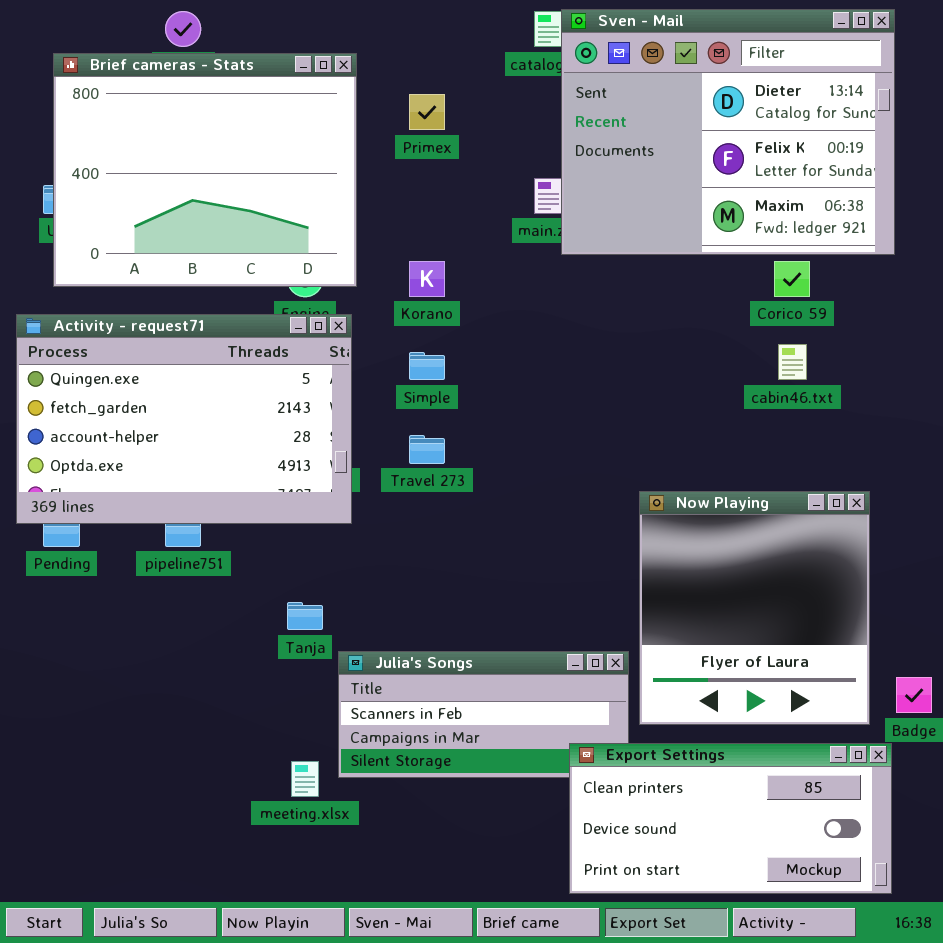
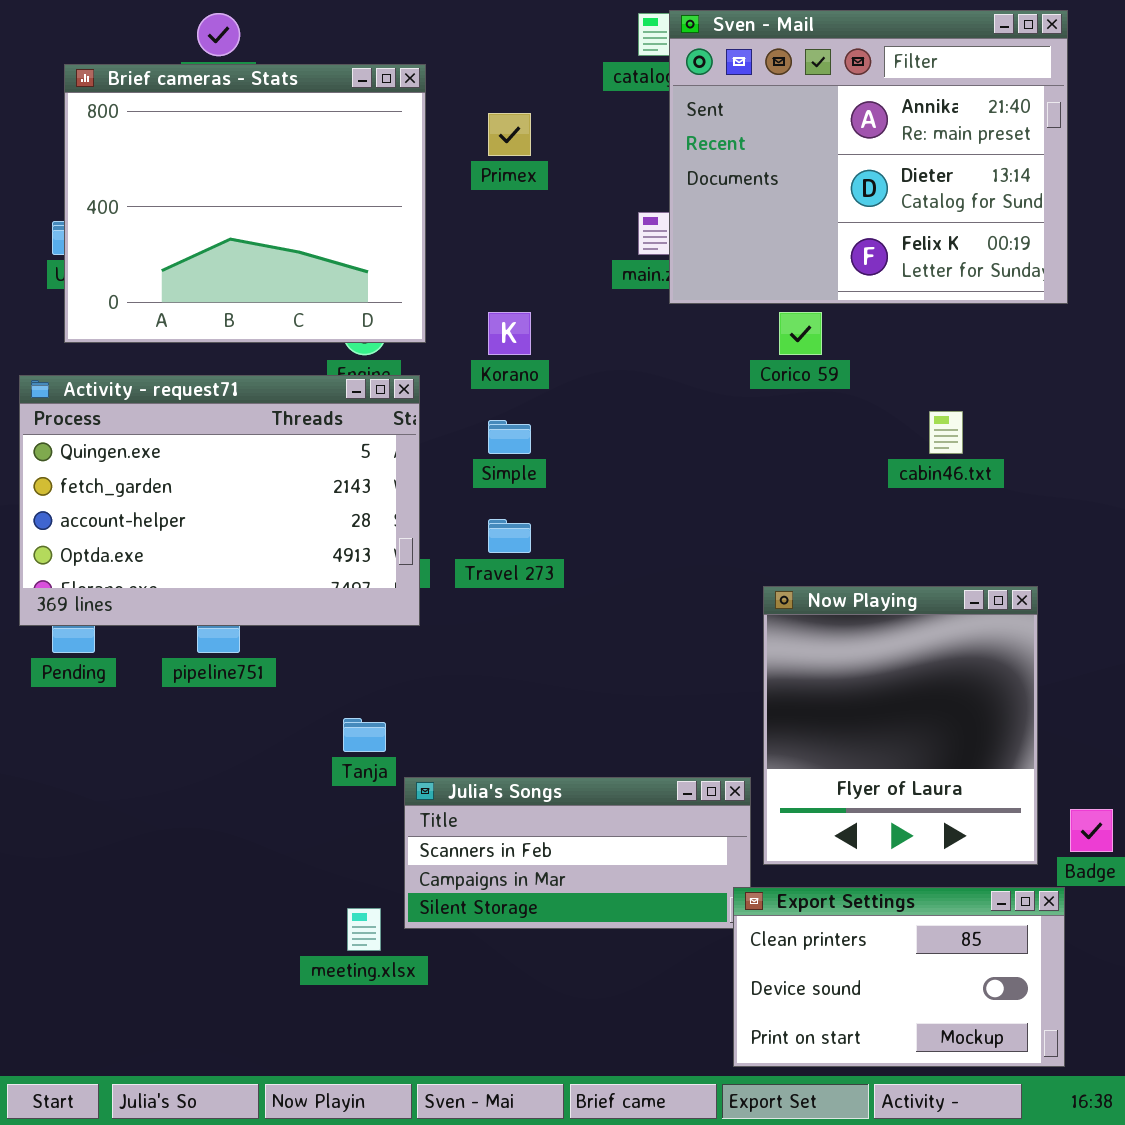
Sven - Mail: [561,9,895,255] -> [669,10,1068,304], scrolled up 1 row
Corico 59: [774,261,810,297] -> [779,312,822,355], moved
Export Settings: [569,743,892,894] -> [733,887,1065,1067], resized

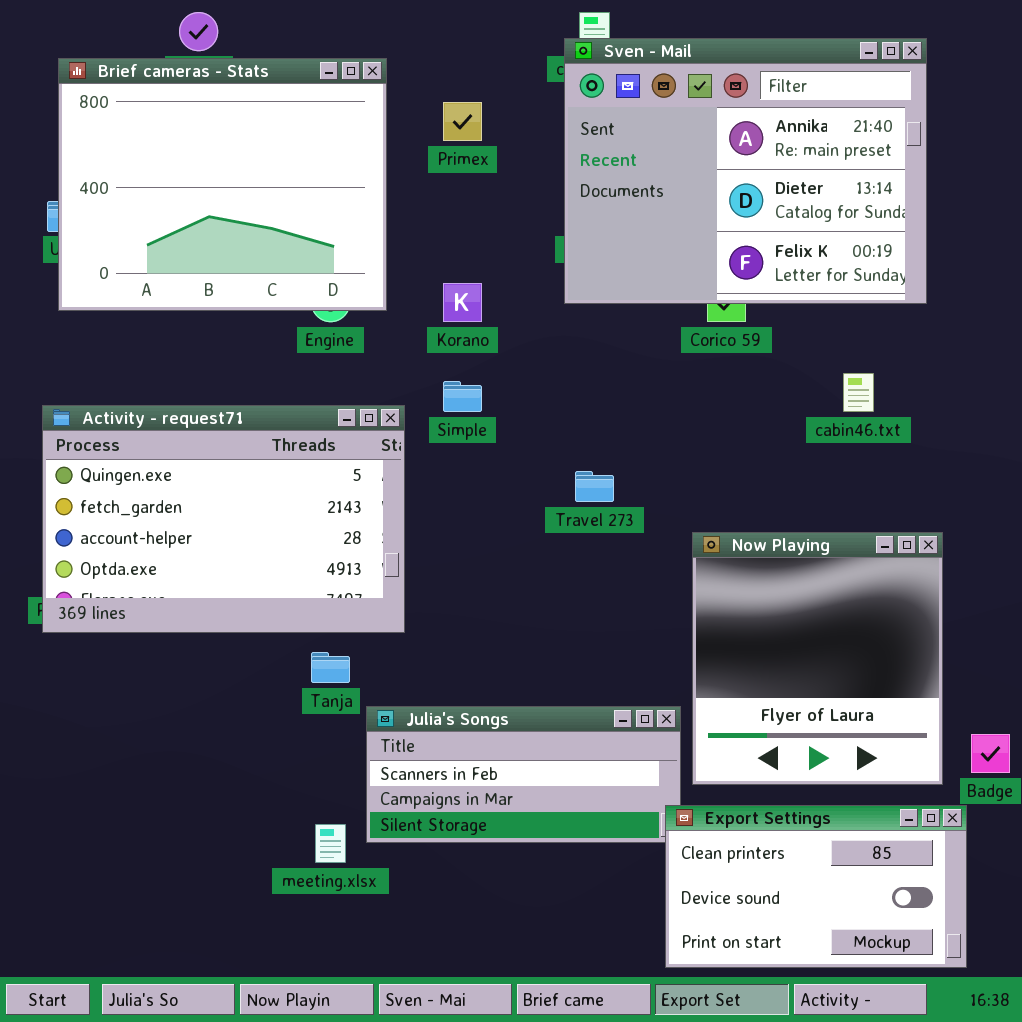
Sven - Mail: [669,10,1068,304] -> [564,38,927,304], moved
Activity - request71: [19,375,420,626] -> [42,405,405,633], moved
Travel 273: [488,519,531,553] -> [575,471,614,502], moved

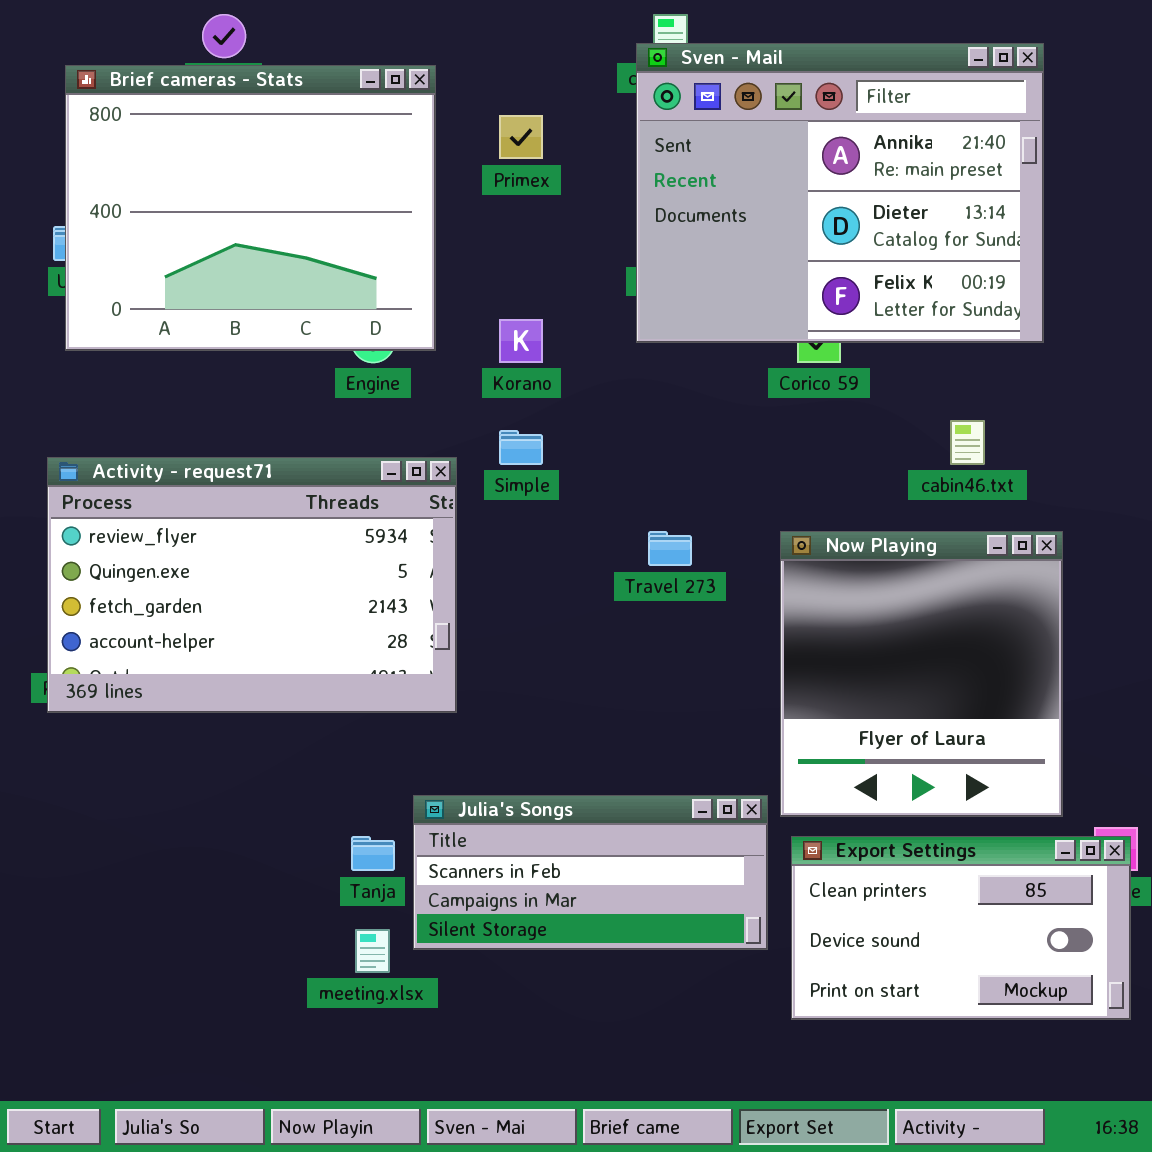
Activity - request71: [42,405,405,633] -> [47,457,457,713], scrolled up 1 row
Now Playing: [692,532,943,785] -> [780,531,1063,817], moved
Tanja: [311,652,350,683] -> [351,836,395,871], moved
Export Settings: [665,805,967,968] -> [791,836,1131,1020], moved

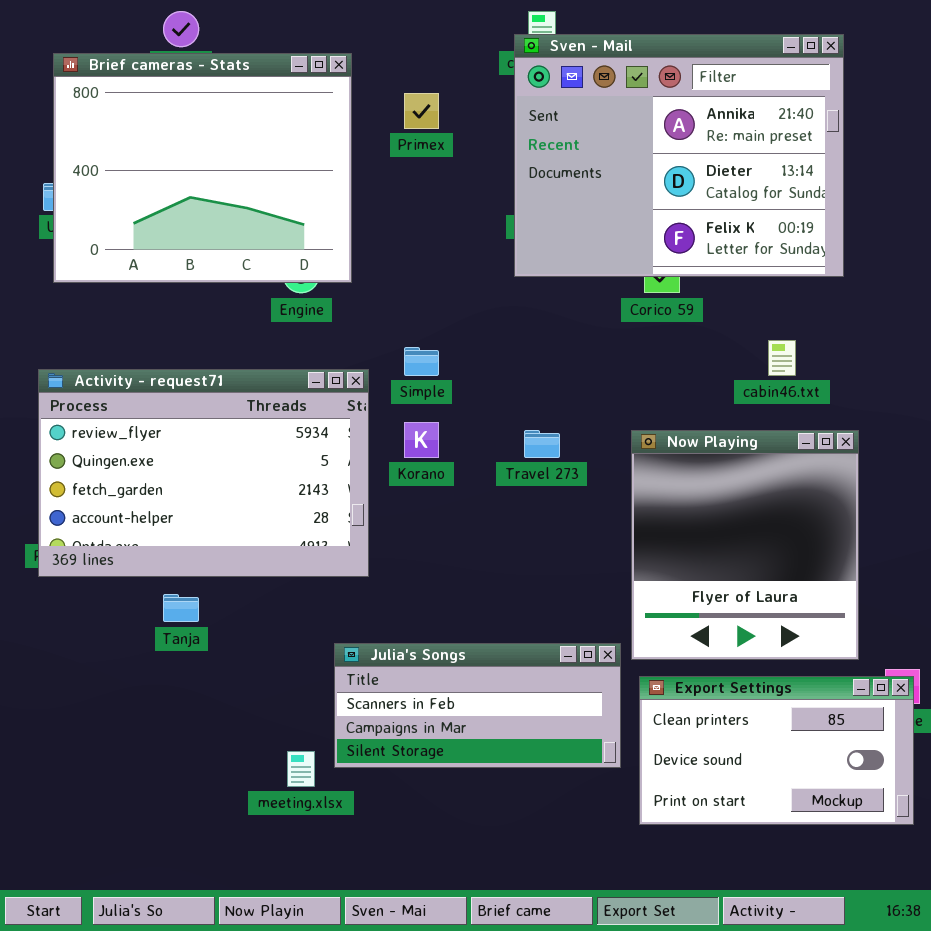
Korano: [499,319,543,363] -> [404,422,439,458], moved
Tanja: [351,836,395,871] -> [163,594,199,622], moved

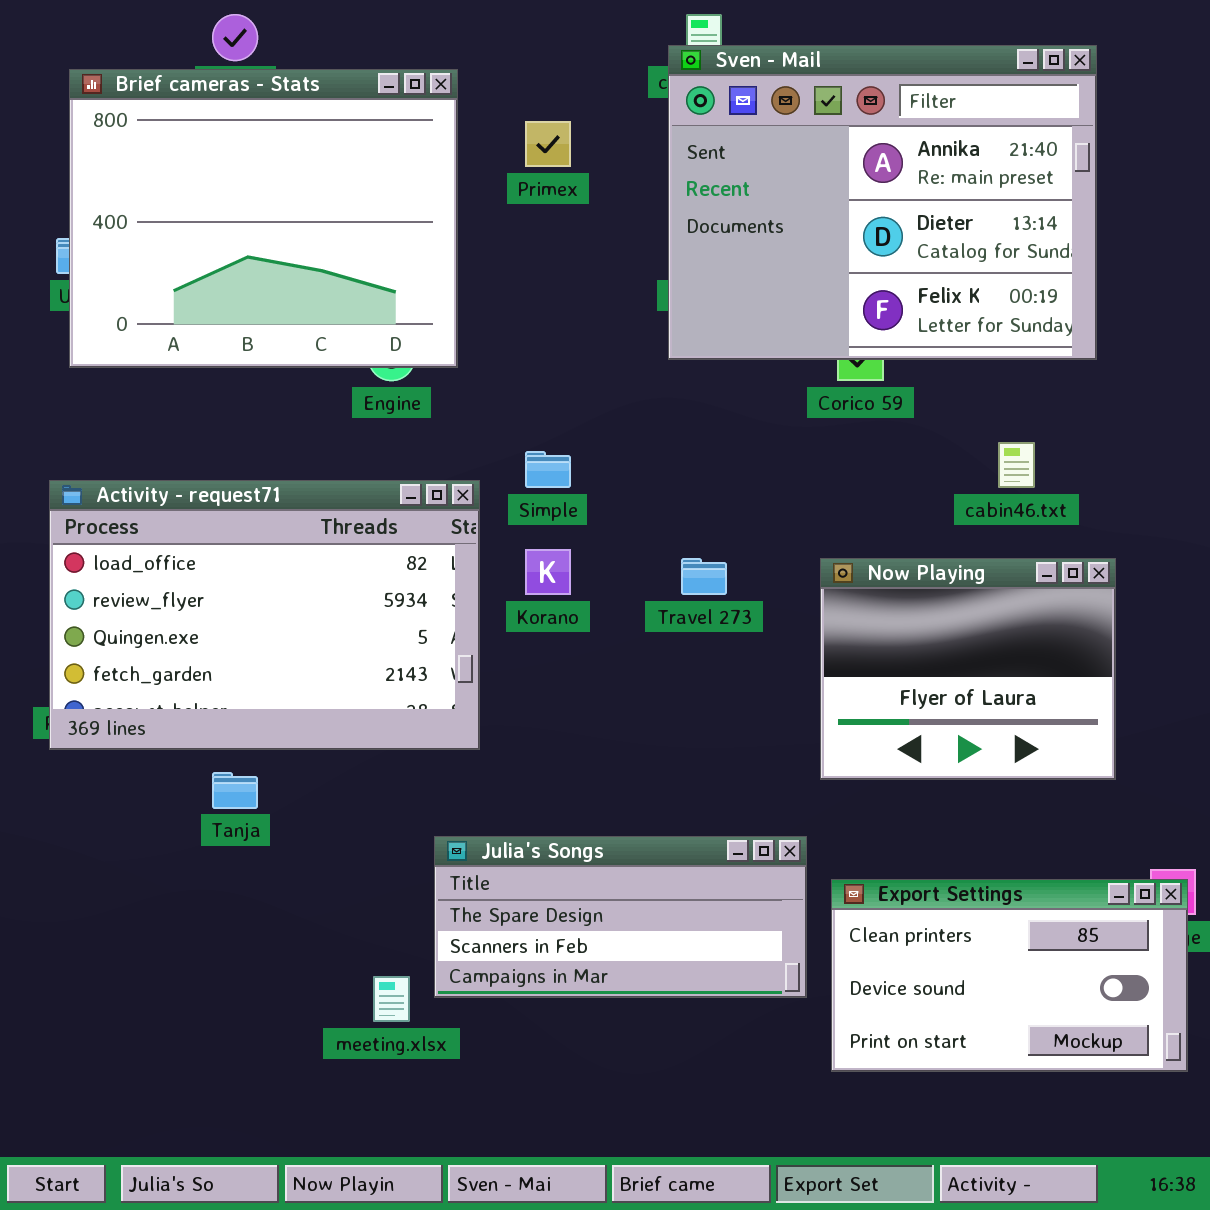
Activity - request71: [38,369,369,577] -> [49,480,480,750], scrolled up 1 row
Now Playing: [631,430,859,660] -> [820,558,1116,780], resized
Julia's Songs: [334,643,621,768] -> [434,836,807,998], scrolled up 1 row

